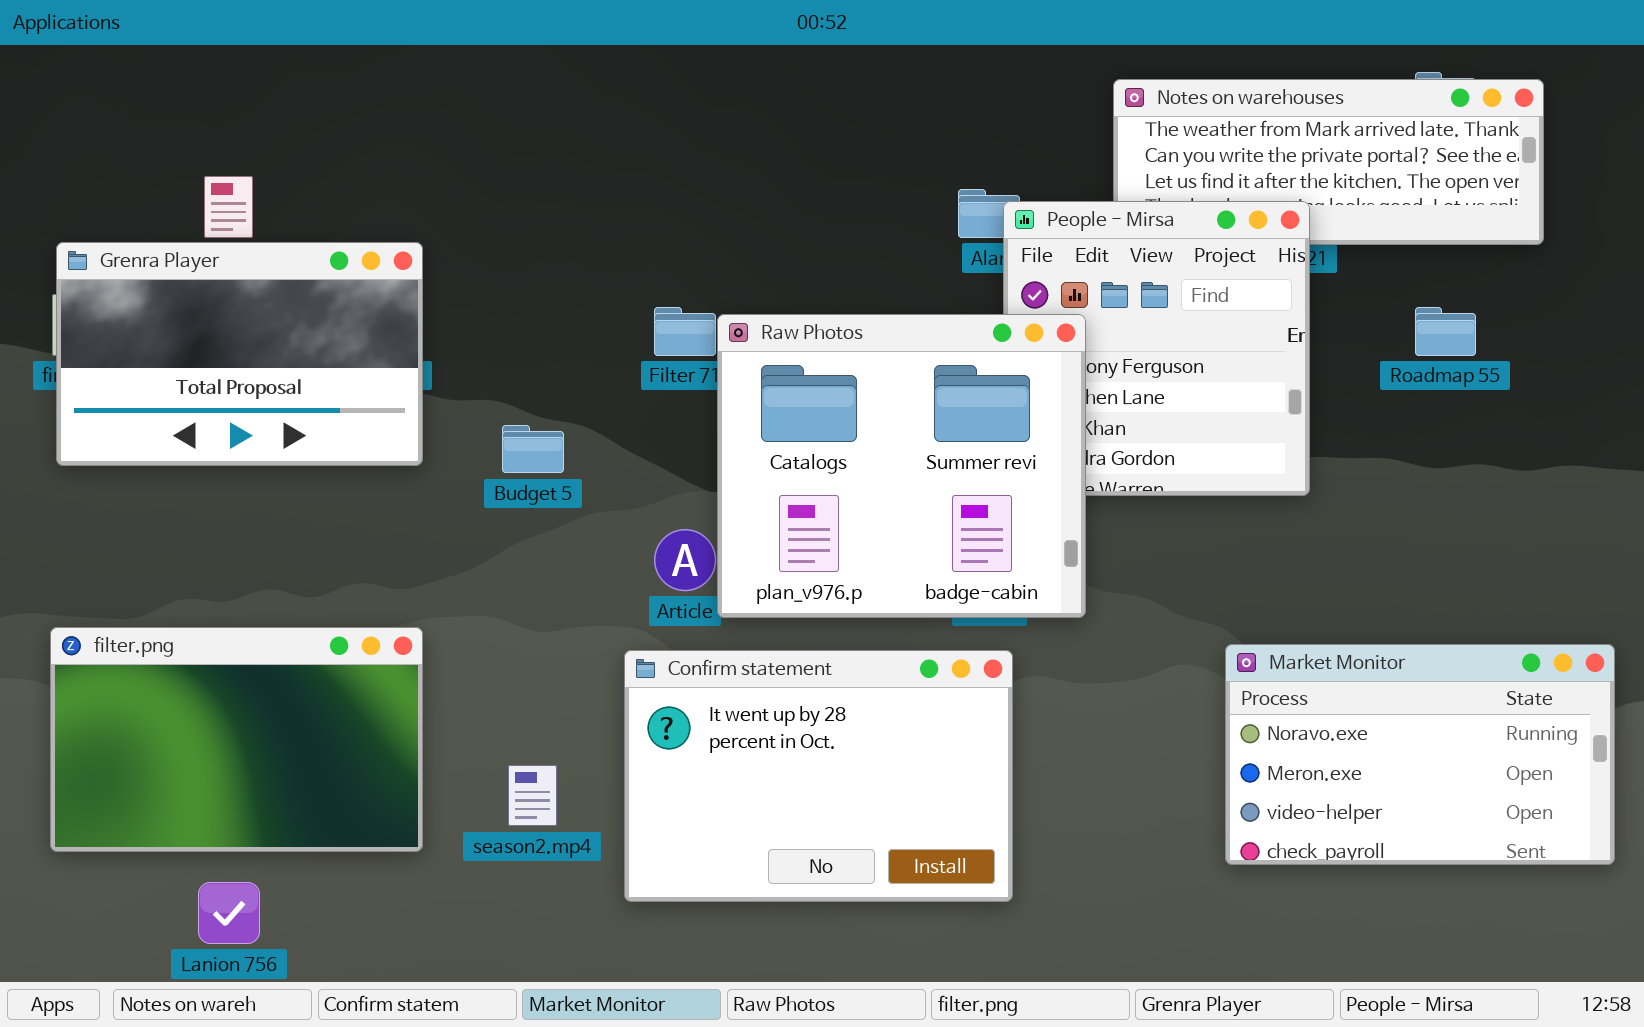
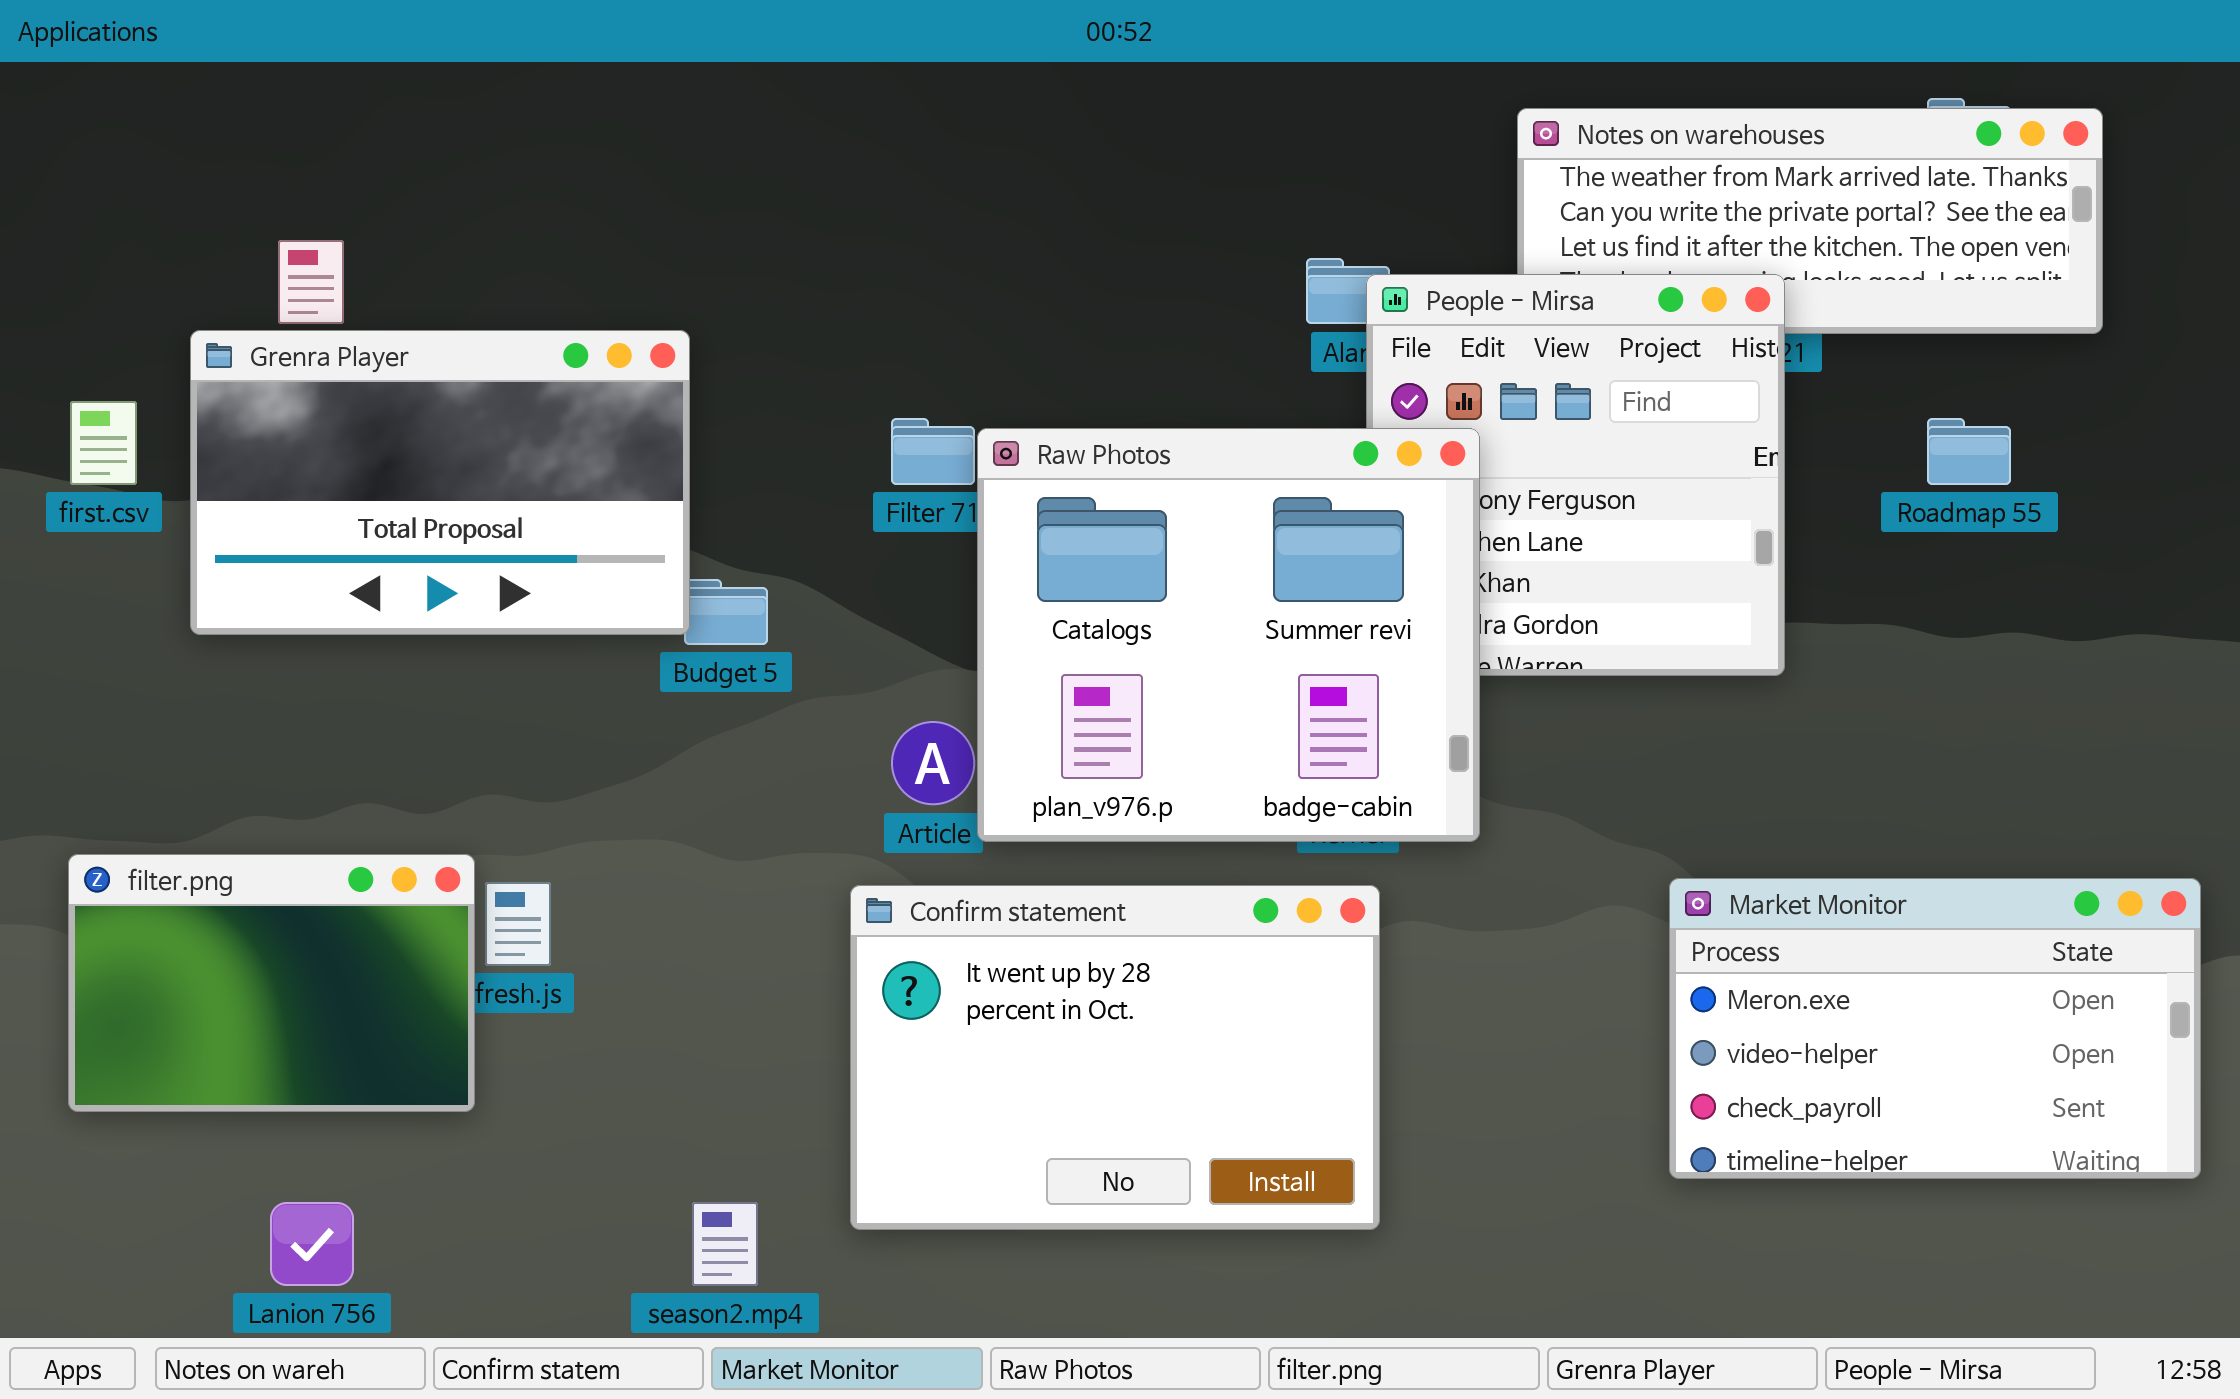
Grenra Player: [56,242,423,466] -> [190,330,690,635], moved
filter.png: [50,627,423,852] -> [68,854,475,1112], resized
Market Monitor: [1225,644,1615,865] -> [1669,878,2201,1179], scrolled down 1 row
season2.mp4: [508,765,557,826] -> [692,1202,758,1286], moved

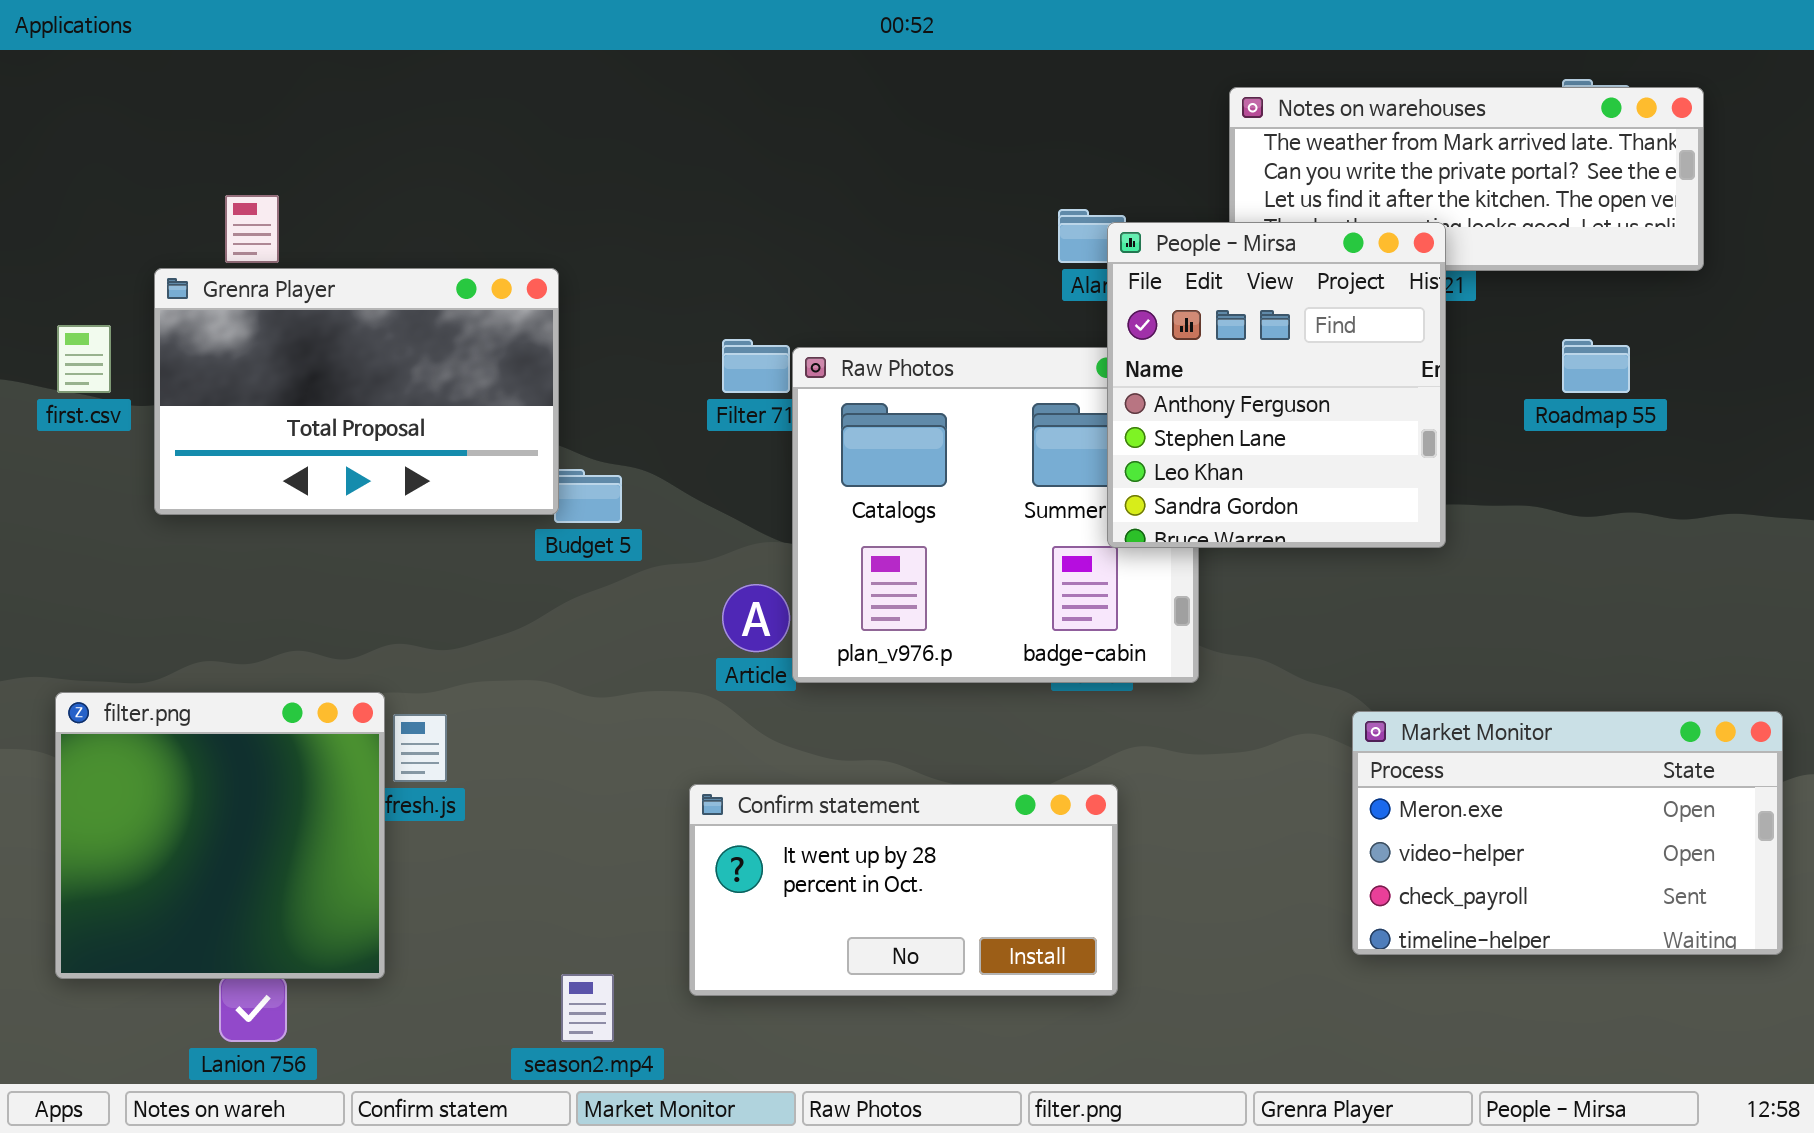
People - Mirsa: [1366,274,1785,676] -> [1107,222,1446,548], raised
filter.png: [68,854,475,1112] -> [55,692,385,979], resized
Confirm statement: [850,885,1380,1230] -> [689,784,1118,996], resized

